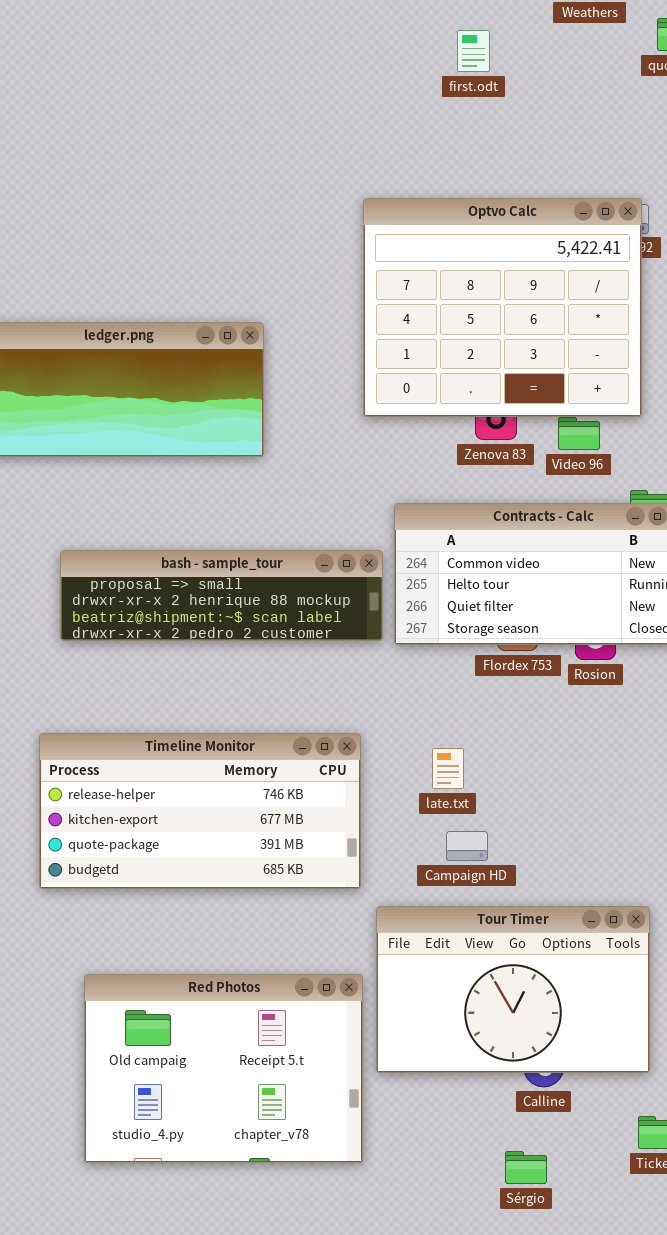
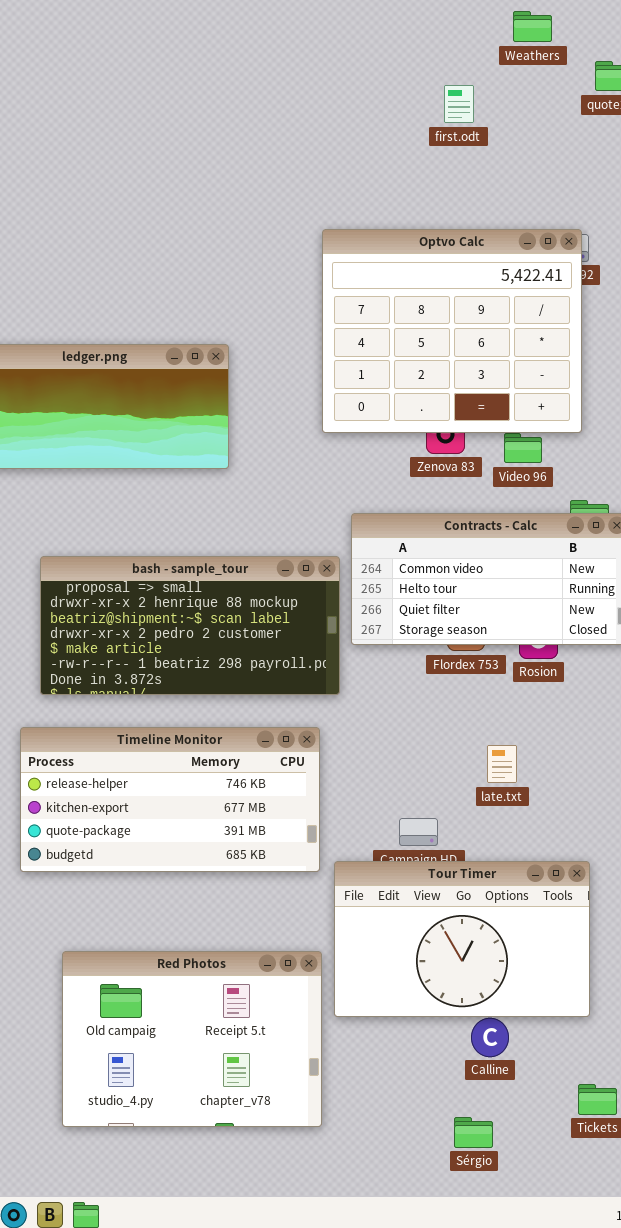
first.odt: [457,30,490,72] -> [444,85,474,123], moved
bash - sample_tour: [60,550,383,641] -> [40,556,340,695], resized
late.txt: [432,748,464,789] -> [487,745,517,783], moved
Tour Timer: [376,906,650,1073] -> [334,861,590,1017], moved

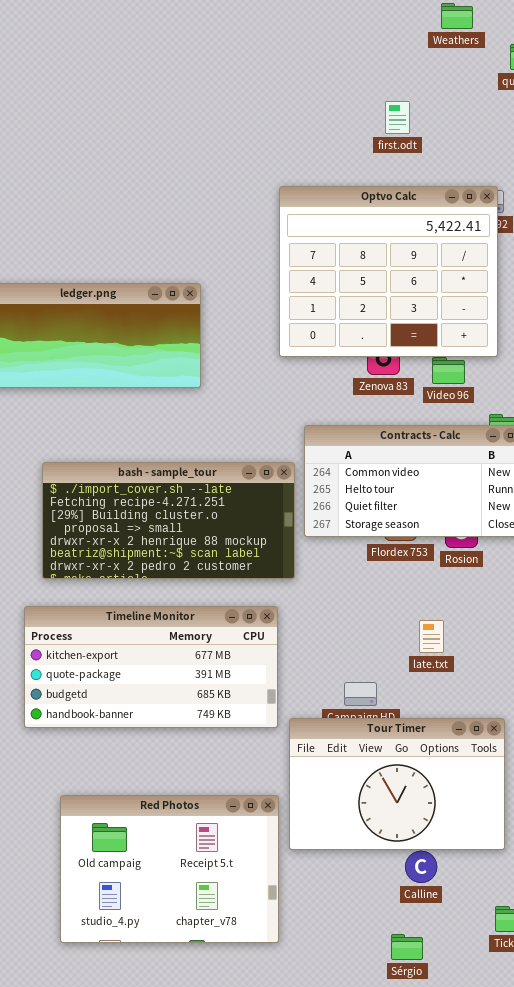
first.odt: [444,85,474,123] -> [385,101,410,134], moved
bash - sample_tour: [40,556,340,695] -> [42,462,295,579], scrolled up 3 rows
Timeline Monitor: [20,727,320,872] -> [24,606,278,728], scrolled down 1 row

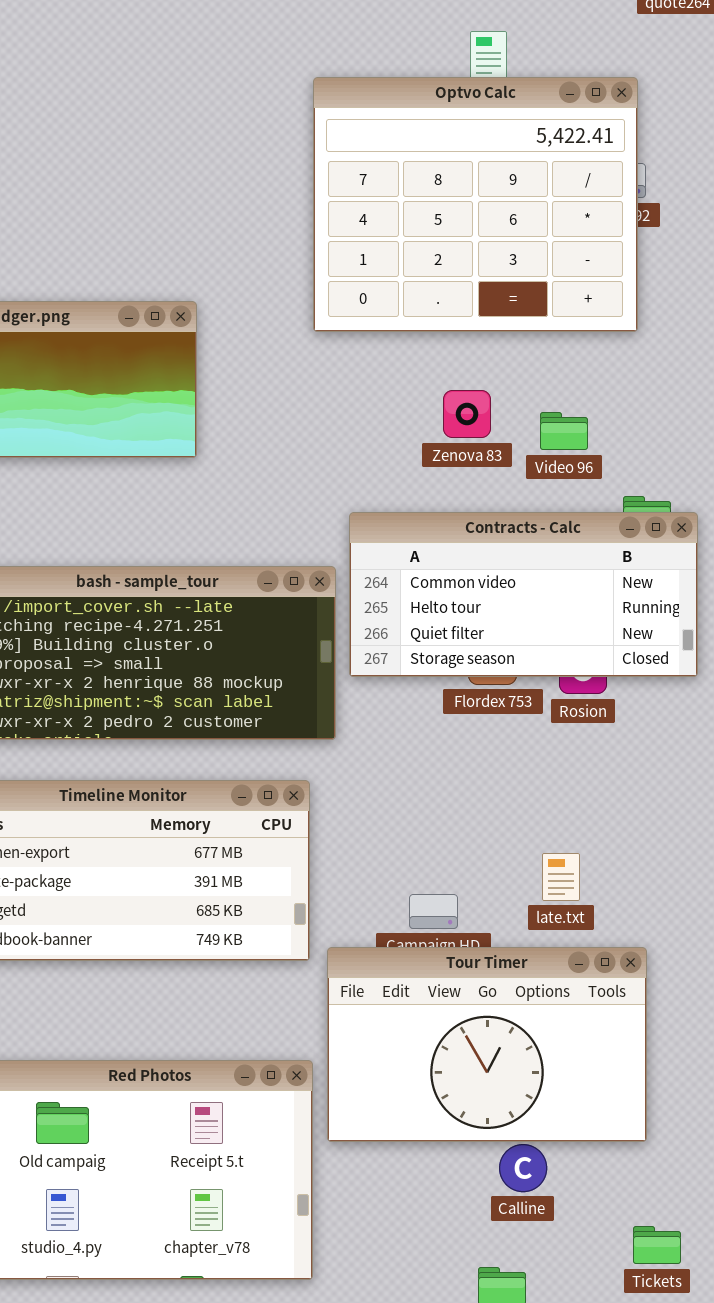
Optvo Calc: [279,186,498,357] -> [313,77,638,332], moved
late.txt: [419,620,444,653] -> [542,853,580,901], moved

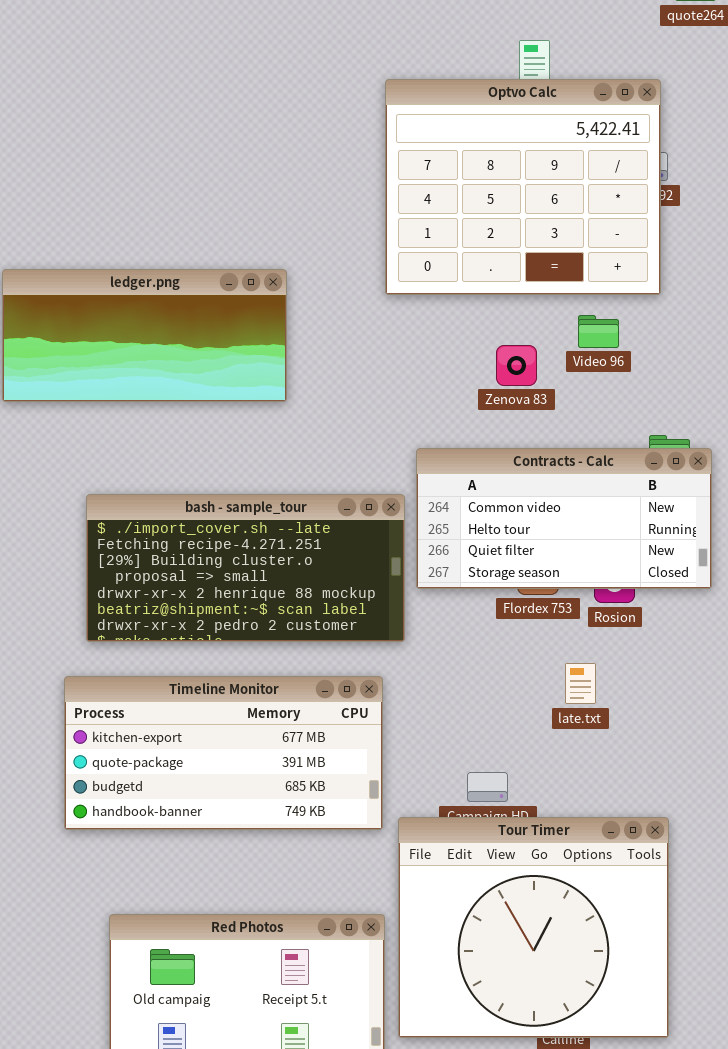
Video 96: [540,412,588,450] -> [578,315,619,348], moved
late.txt: [542,853,580,901] -> [565,663,596,704], moved
Tour Timer: [327,947,647,1142] -> [398,817,669,1038], resized

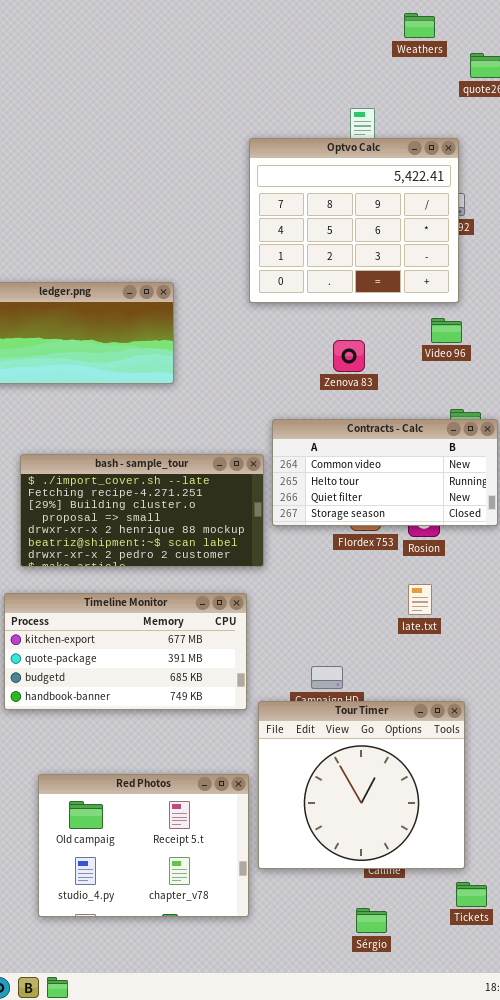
Video 96: [578,315,619,348] -> [431,318,462,343], moved
late.txt: [565,663,596,704] -> [408,584,432,615], moved

